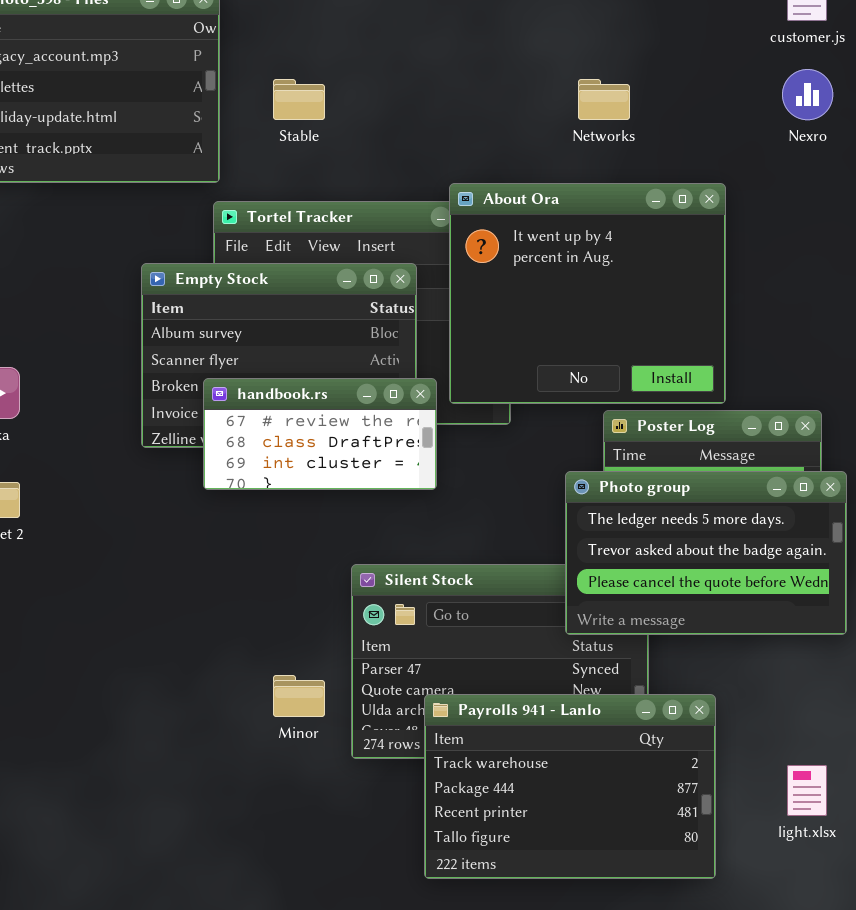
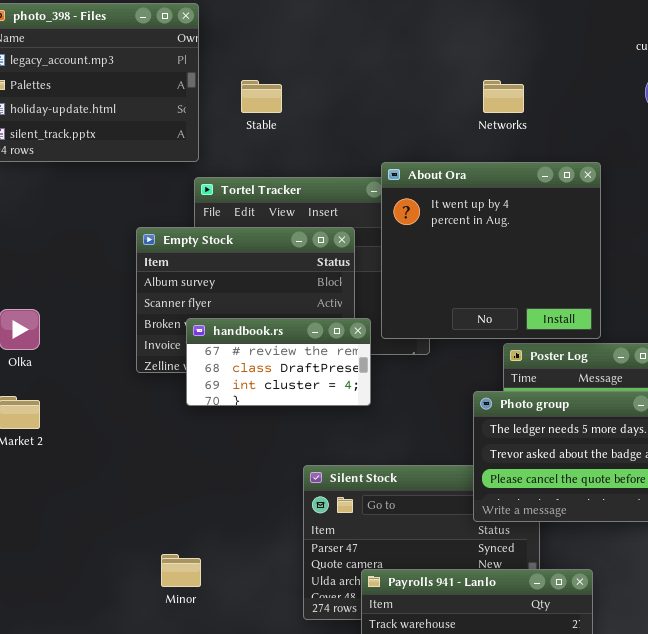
Minor: [273,675,325,717] -> [161,554,201,587], moved

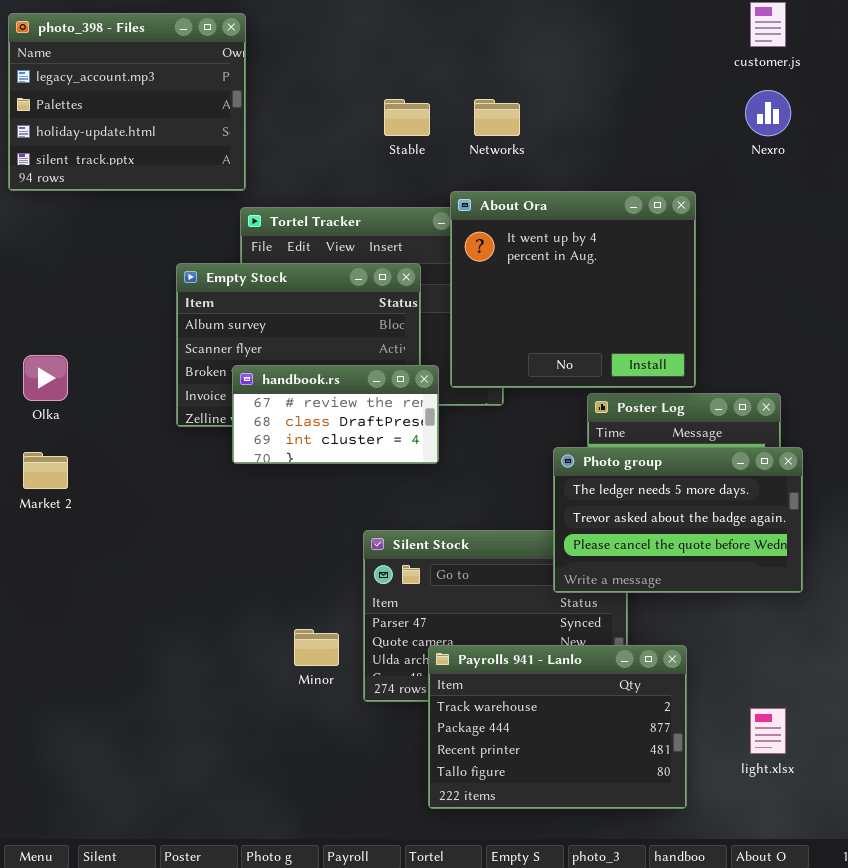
Stable: [241,80,282,113] -> [384,99,430,136], moved
Networks: [483,80,524,113] -> [474,99,520,136], moved
Minor: [161,554,201,587] -> [294,629,339,666], moved

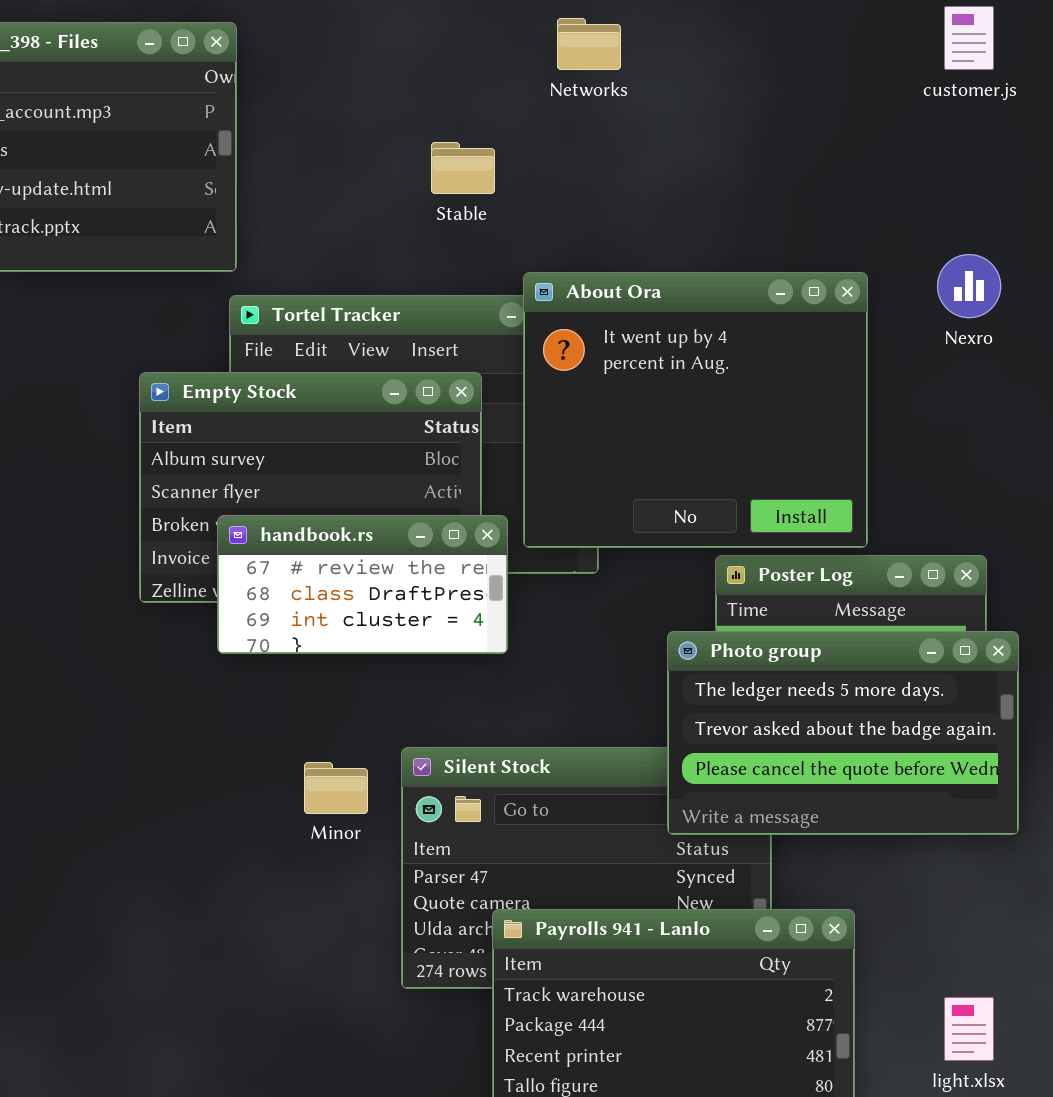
Nexro: [745,90,791,136] -> [937,254,1001,318], moved
Networks: [474,99,520,136] -> [557,18,621,70], moved
Minor: [294,629,339,666] -> [304,762,368,814], moved

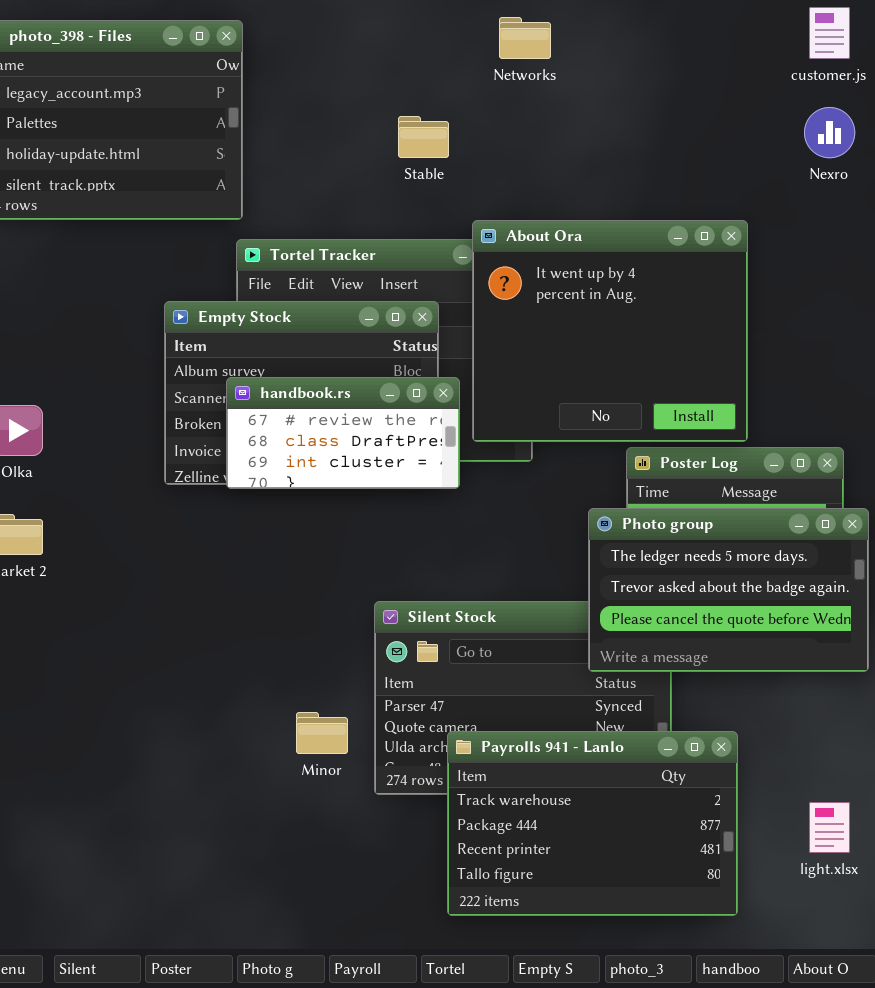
Nexro: [937,254,1001,318] -> [804,107,855,158], moved
handbook.rs: [217,515,508,654] -> [226,377,460,489], moved
Minor: [304,762,368,814] -> [296,712,348,754], moved

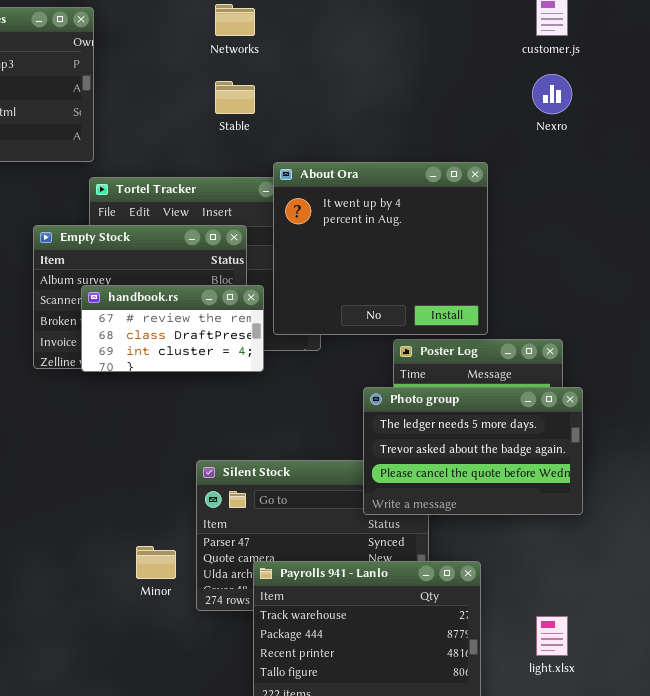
Networks: [499,17,551,59] -> [215,4,255,36], moved

